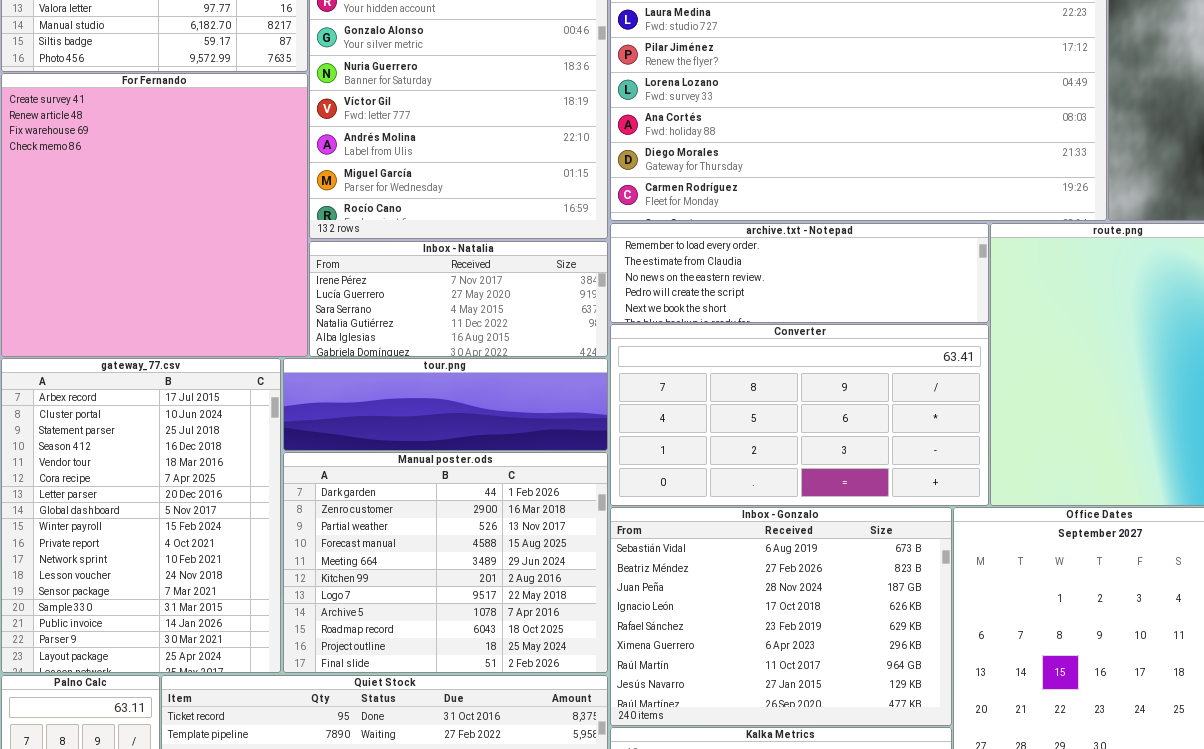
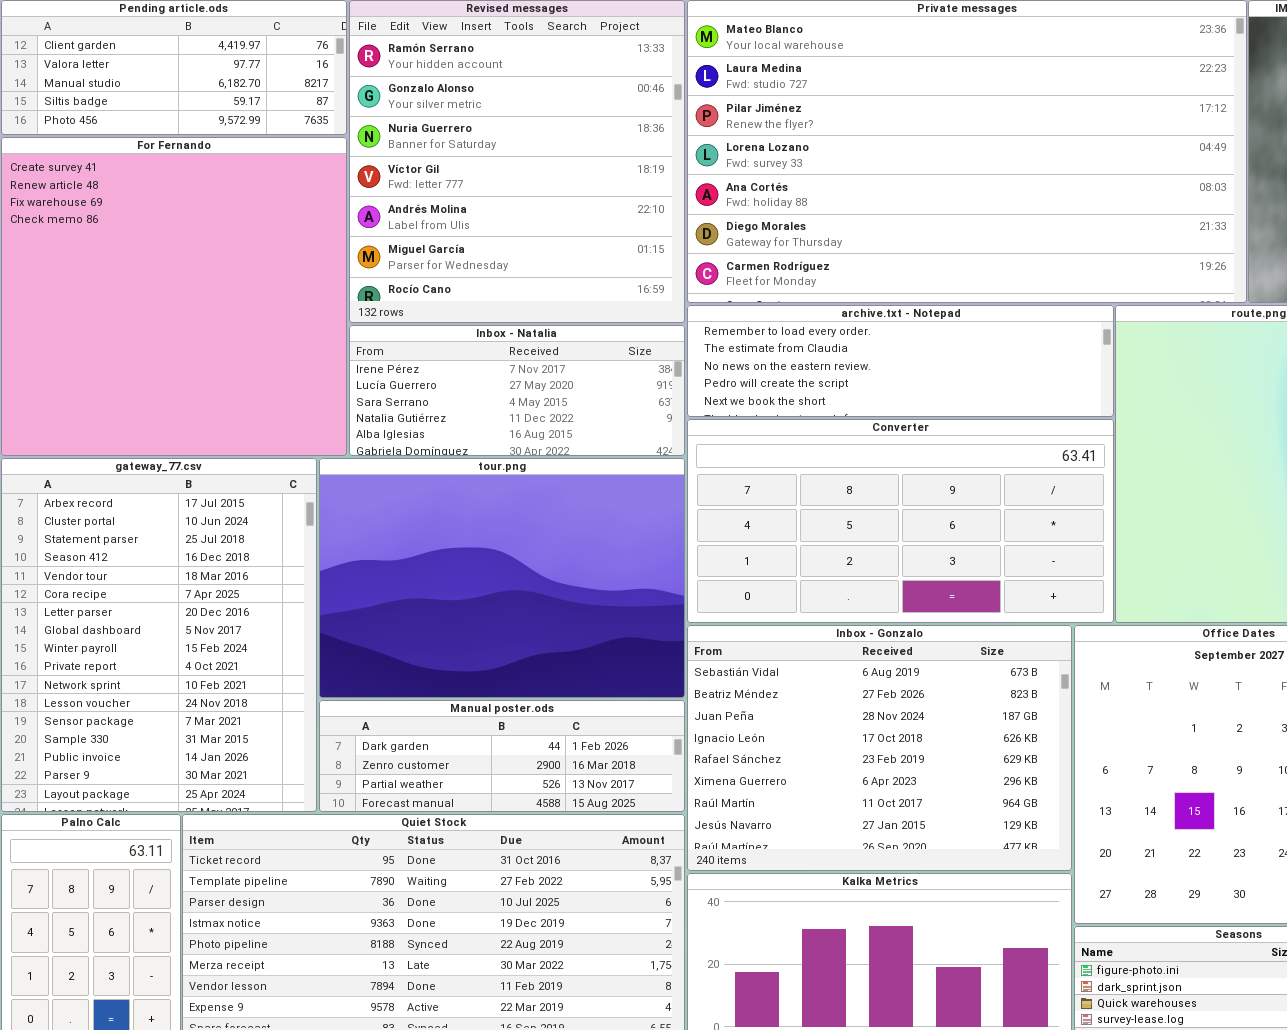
tour.png: [283,358,608,451] -> [319,458,685,698], resized
Manual poster.ods: [283,452,608,673] -> [319,700,685,812], resized

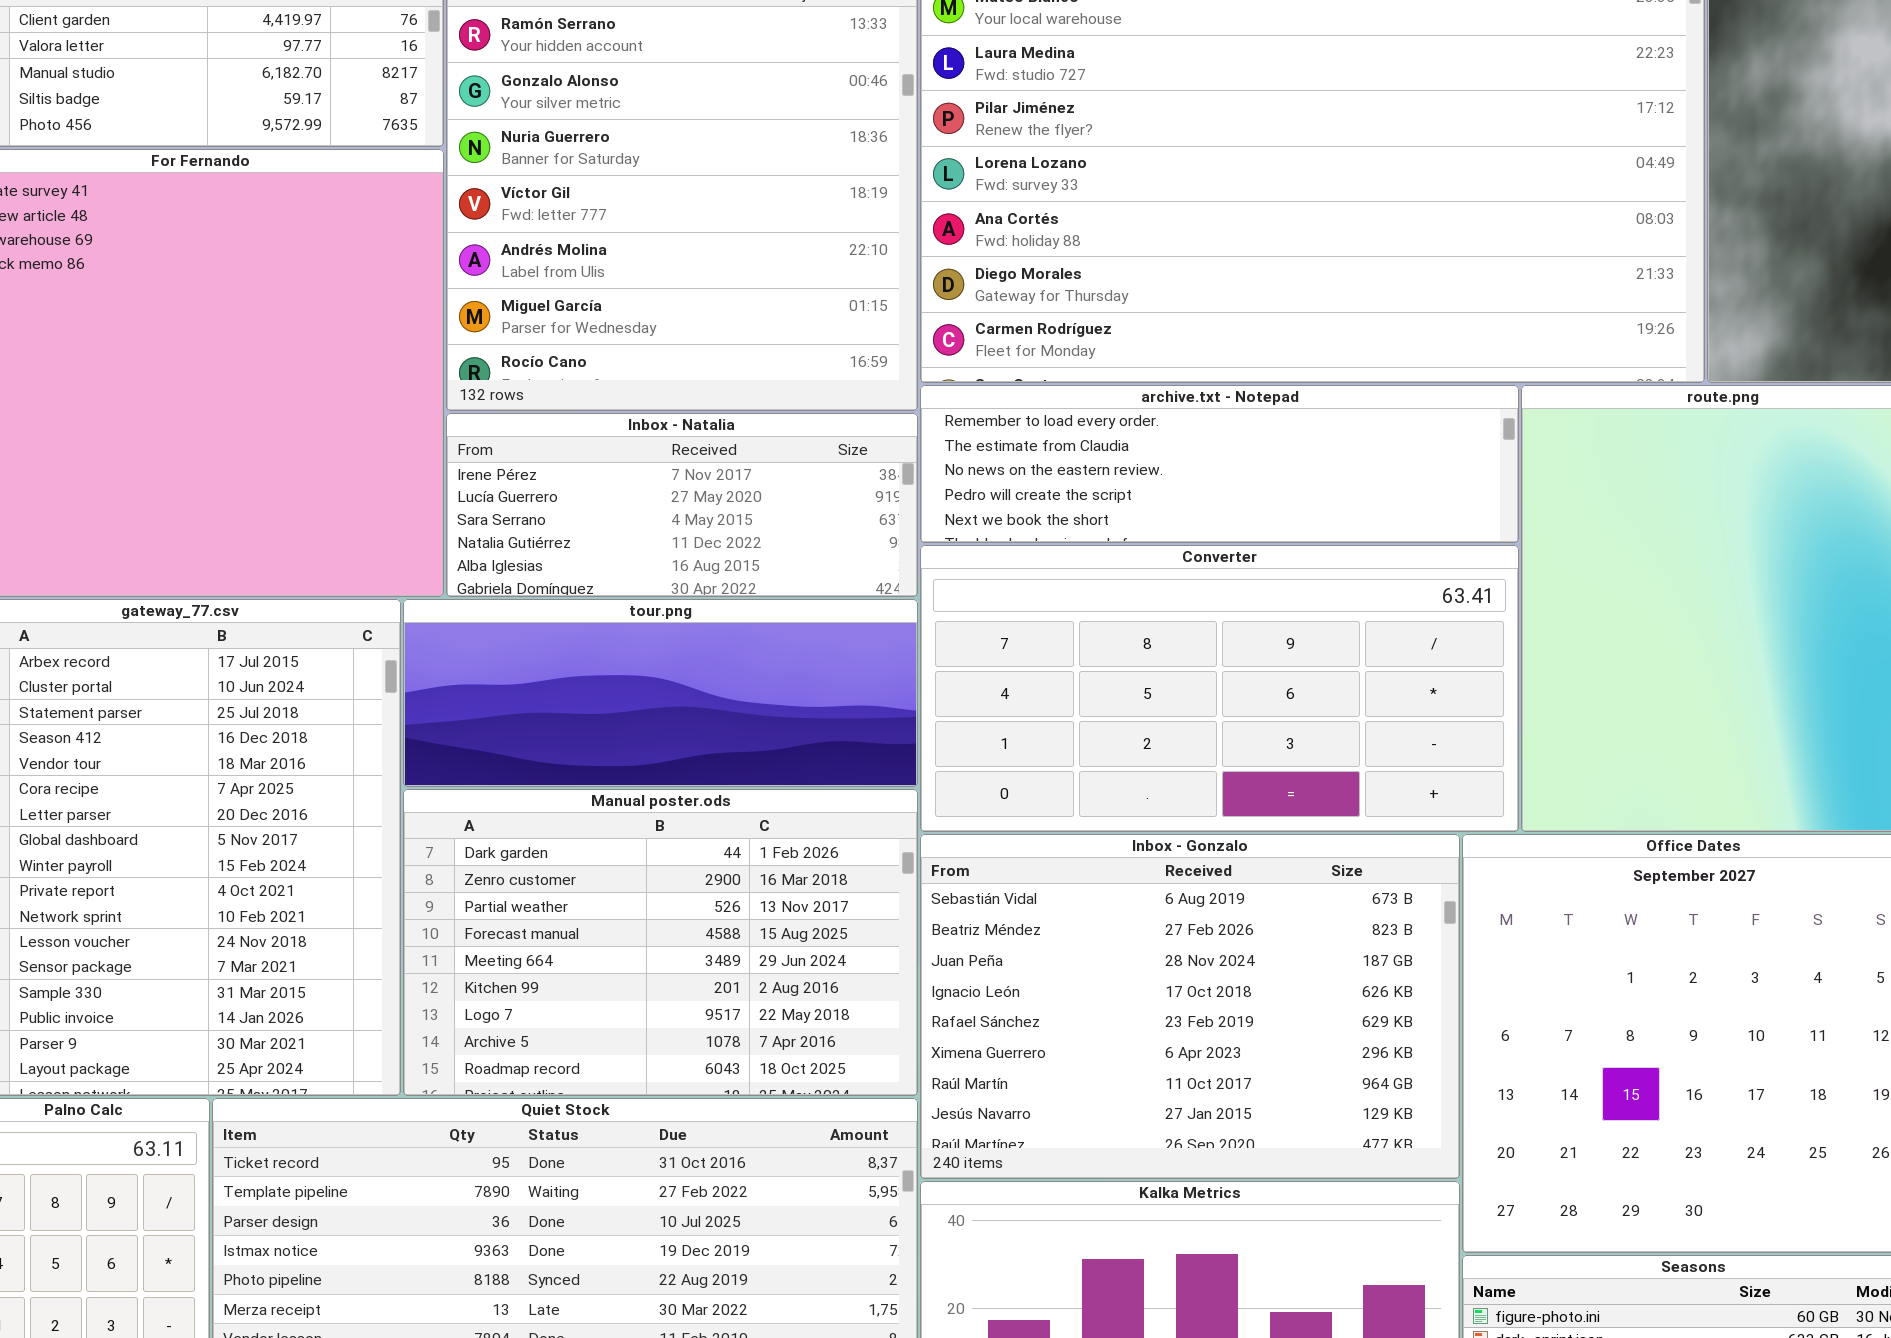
tour.png: [319,458,685,698] -> [403,599,918,787], resized
Manual poster.ods: [319,700,685,812] -> [403,789,918,1096], resized

